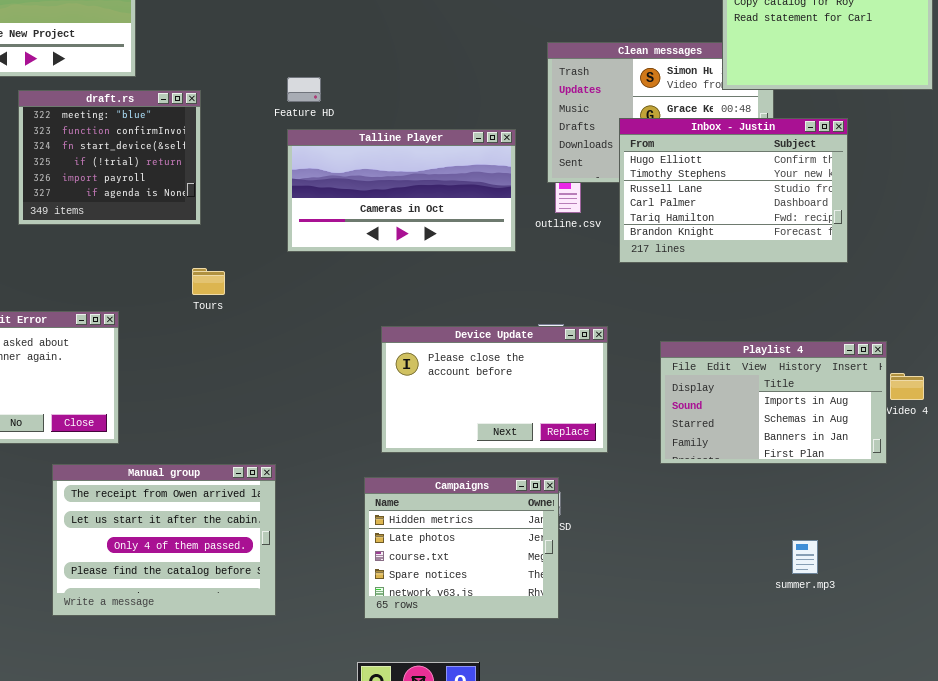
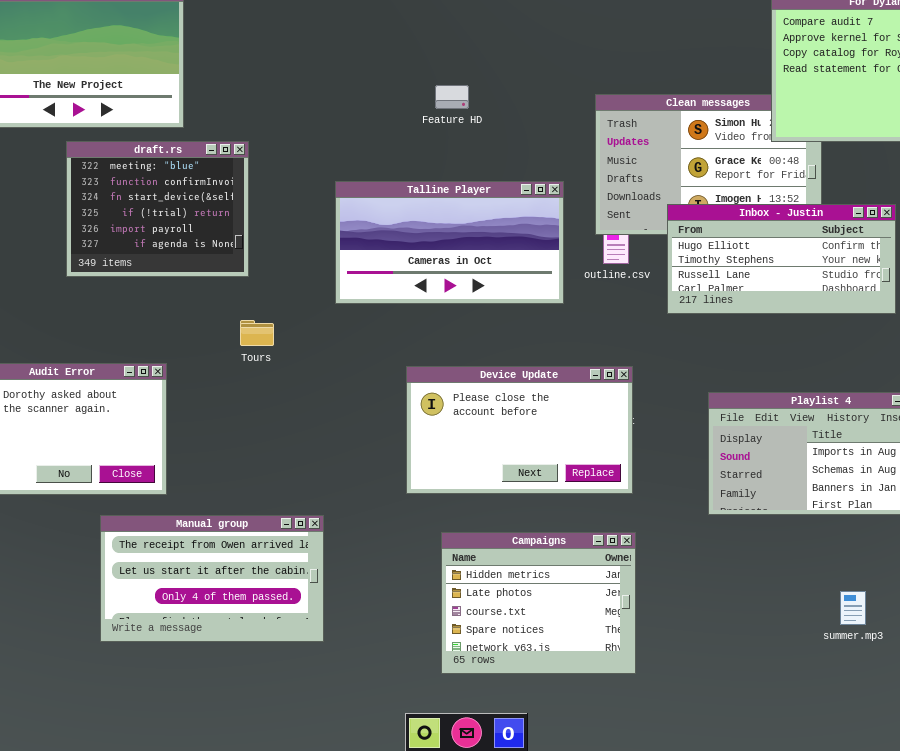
Feature HD: [287,77,321,102] -> [435,85,469,109], moved
Inbox - Justin: [619,118,848,263] -> [667,204,896,314], resized
Device Update: [381,326,608,453] -> [406,366,633,494], moved
Manual group: [52,464,276,616] -> [100,515,324,642], resized
Campaigns: [364,477,559,619] -> [441,532,636,674], moved

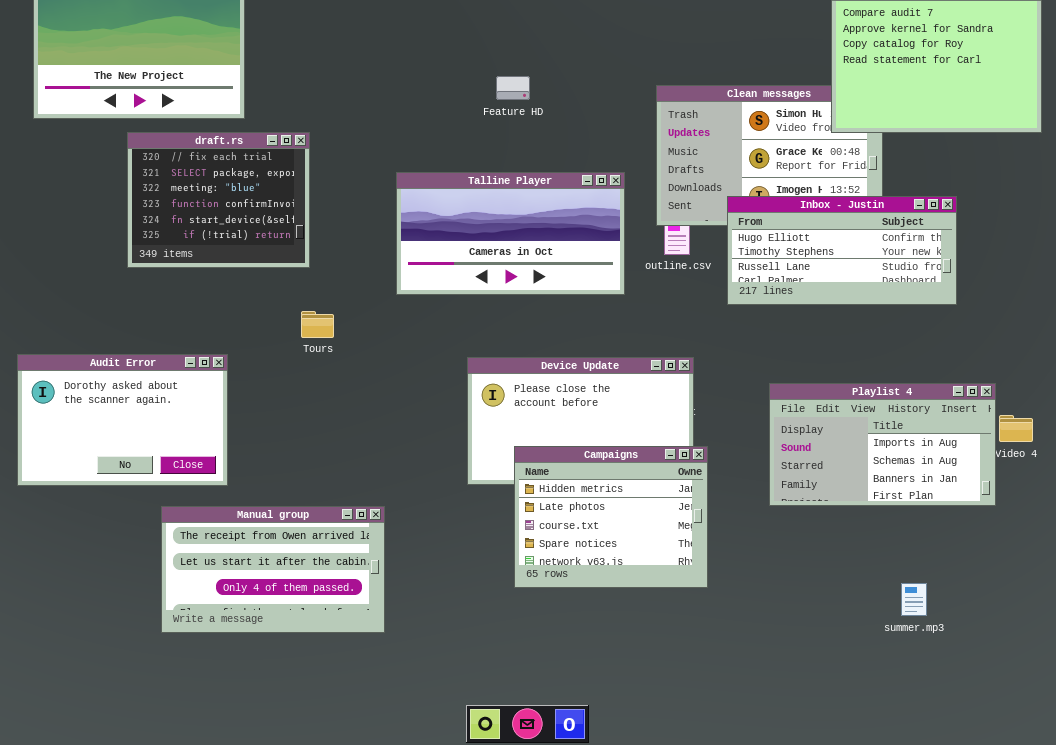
draft.rs: [66,141,249,277] -> [127,132,310,268], scrolled up 2 rows
Campaigns: [441,532,636,674] -> [514,446,708,588], moved

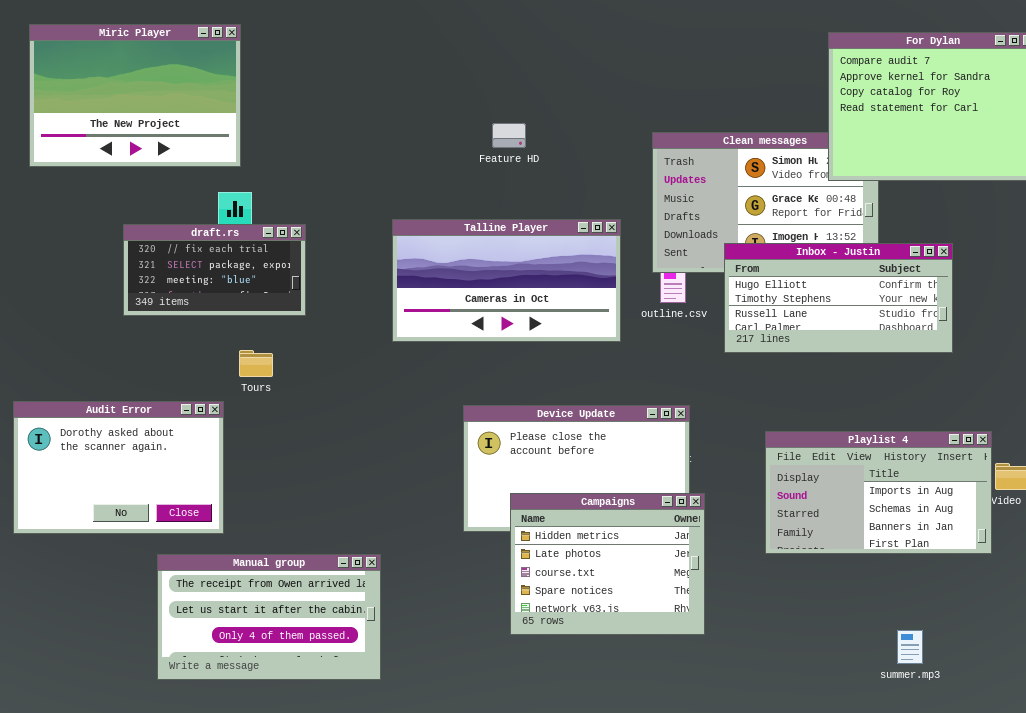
draft.rs: [127,132,310,268] -> [123,224,306,316], resized
Tours: [301,311,334,338] -> [239,350,273,377], moved

